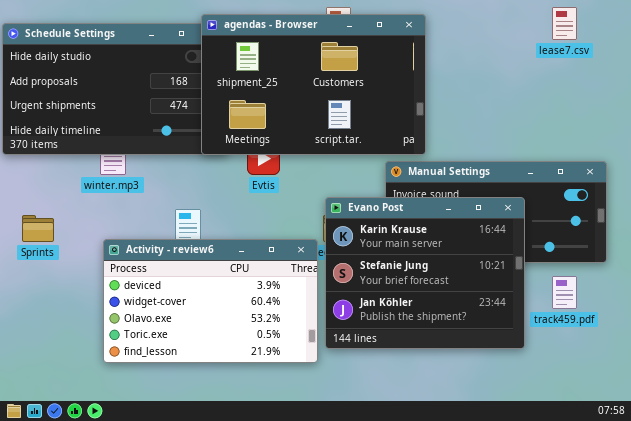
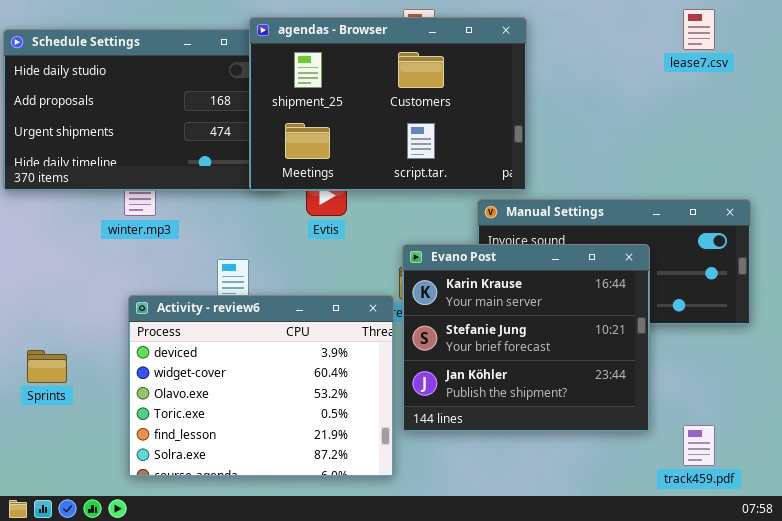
Sprints: [22,215,54,242] -> [27,350,67,383], moved
Activity - review6: [103,239,318,363] -> [128,295,394,477], resized
track459.pdf: [552,276,577,309] -> [683,425,715,466], moved

